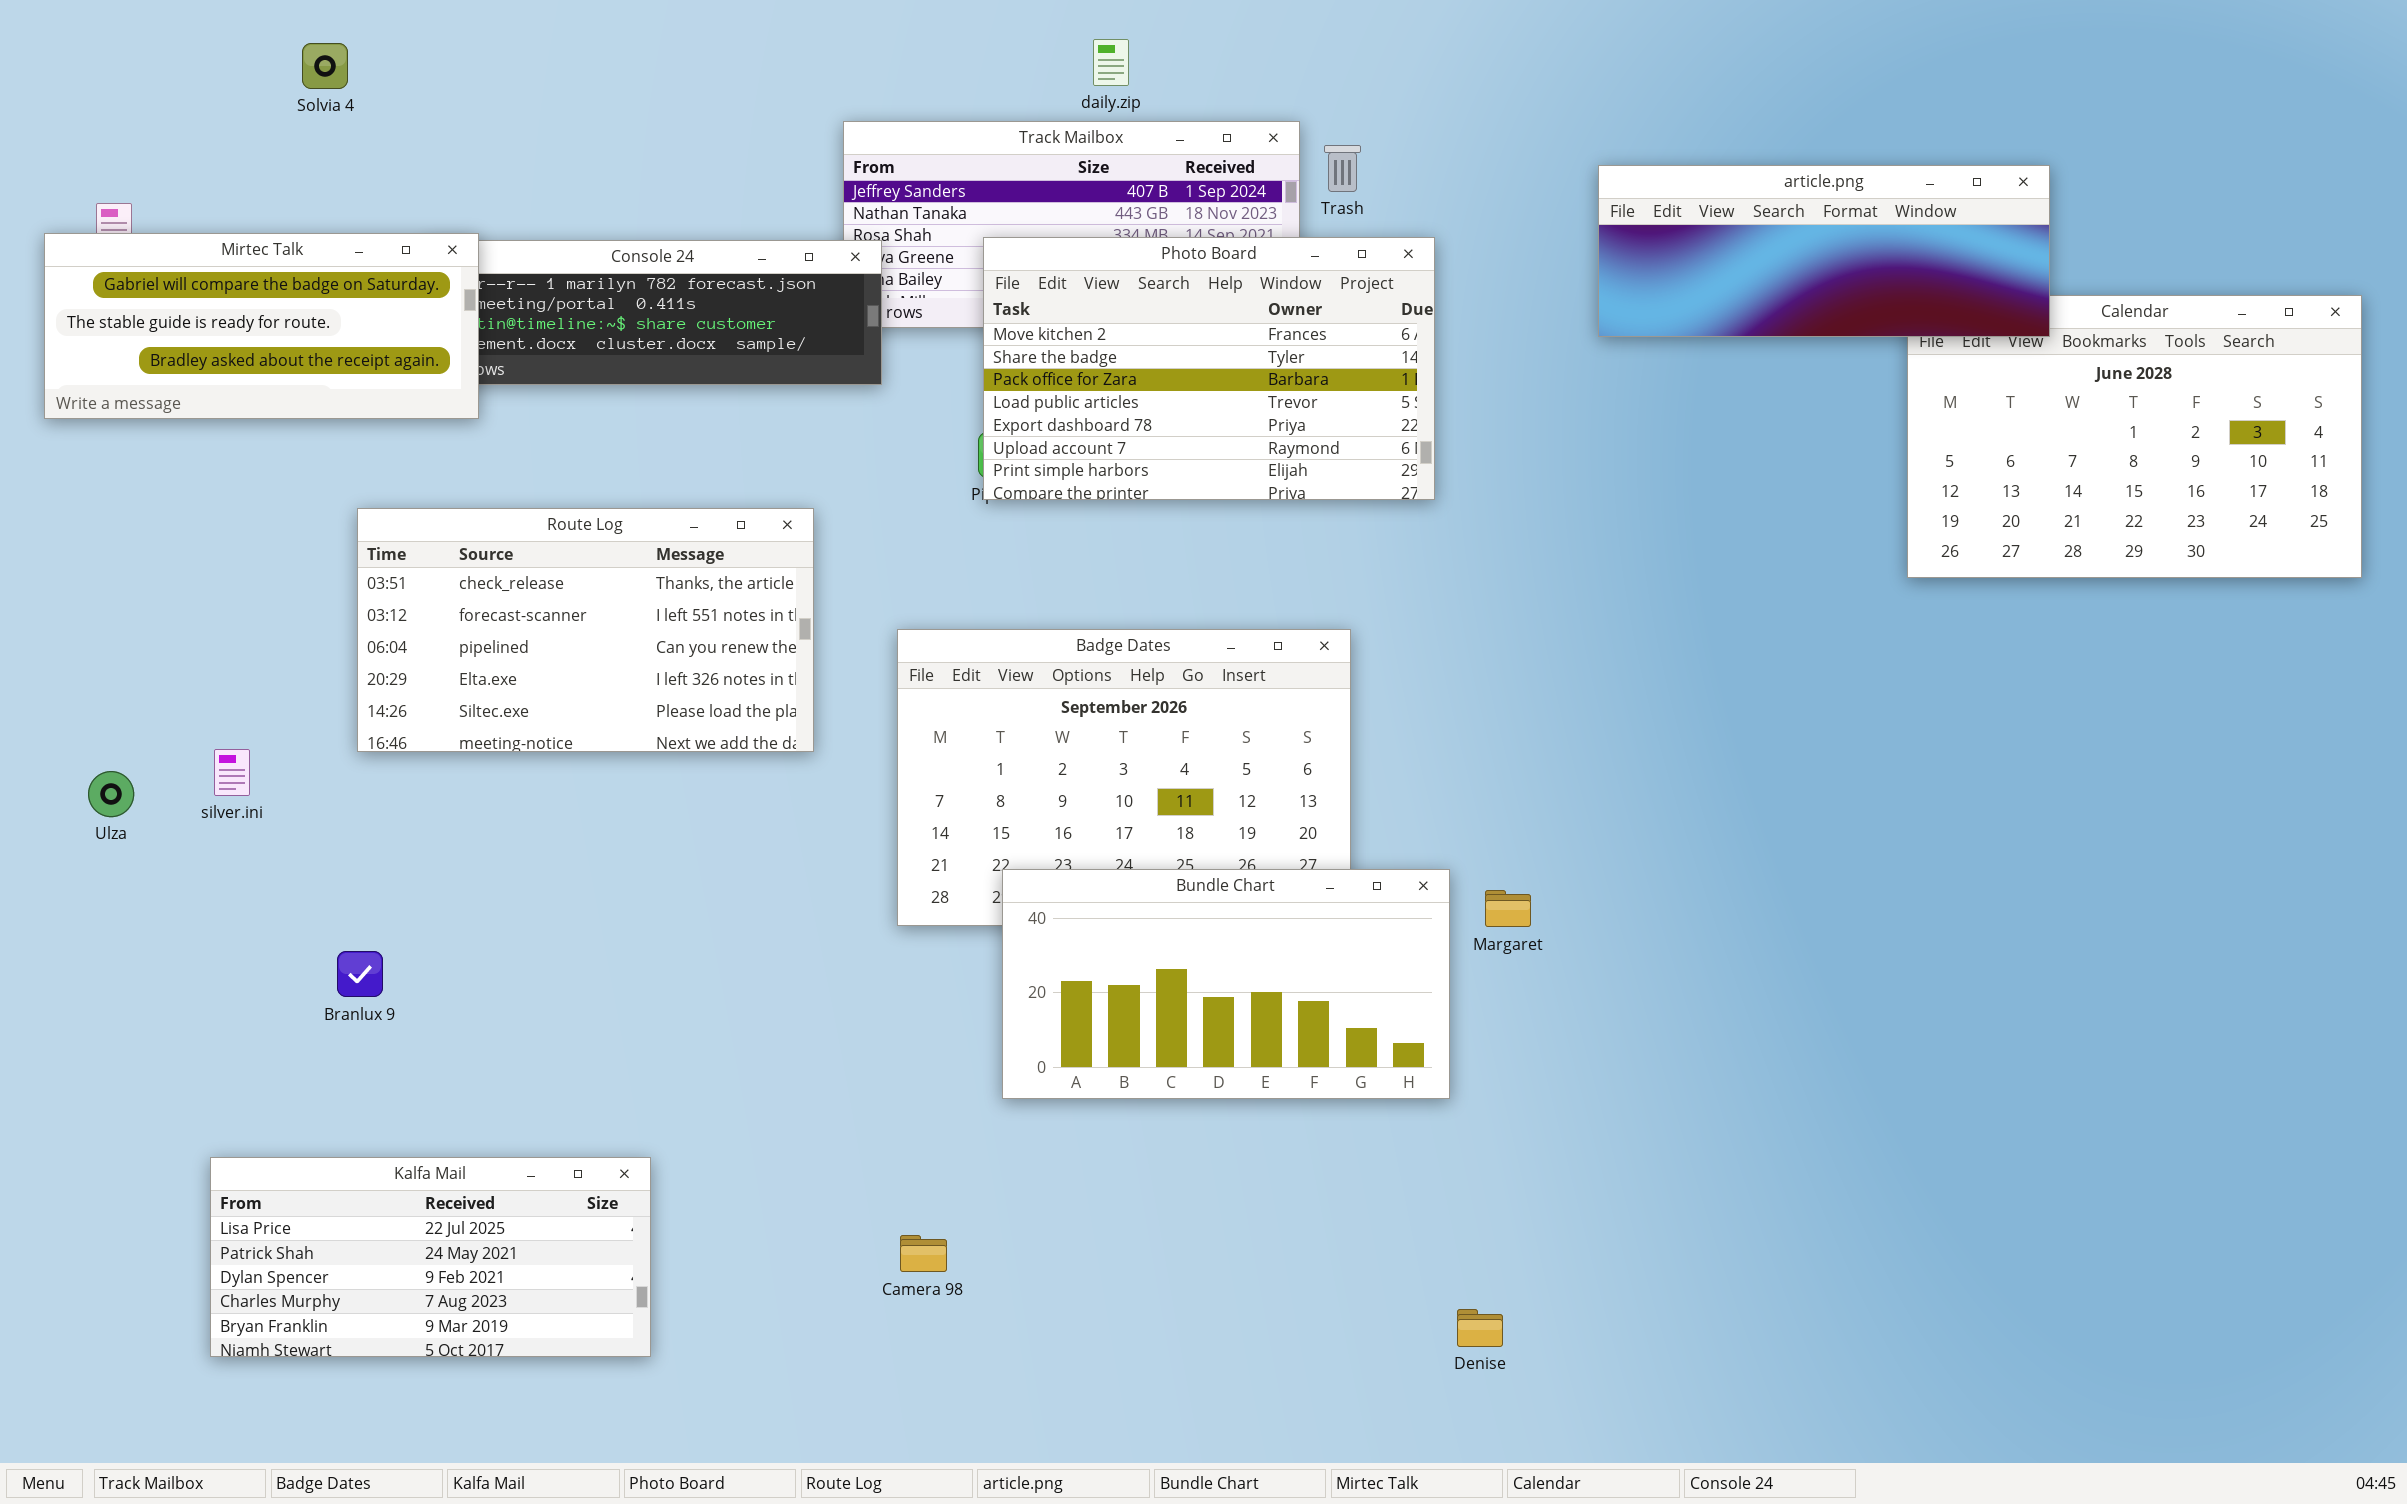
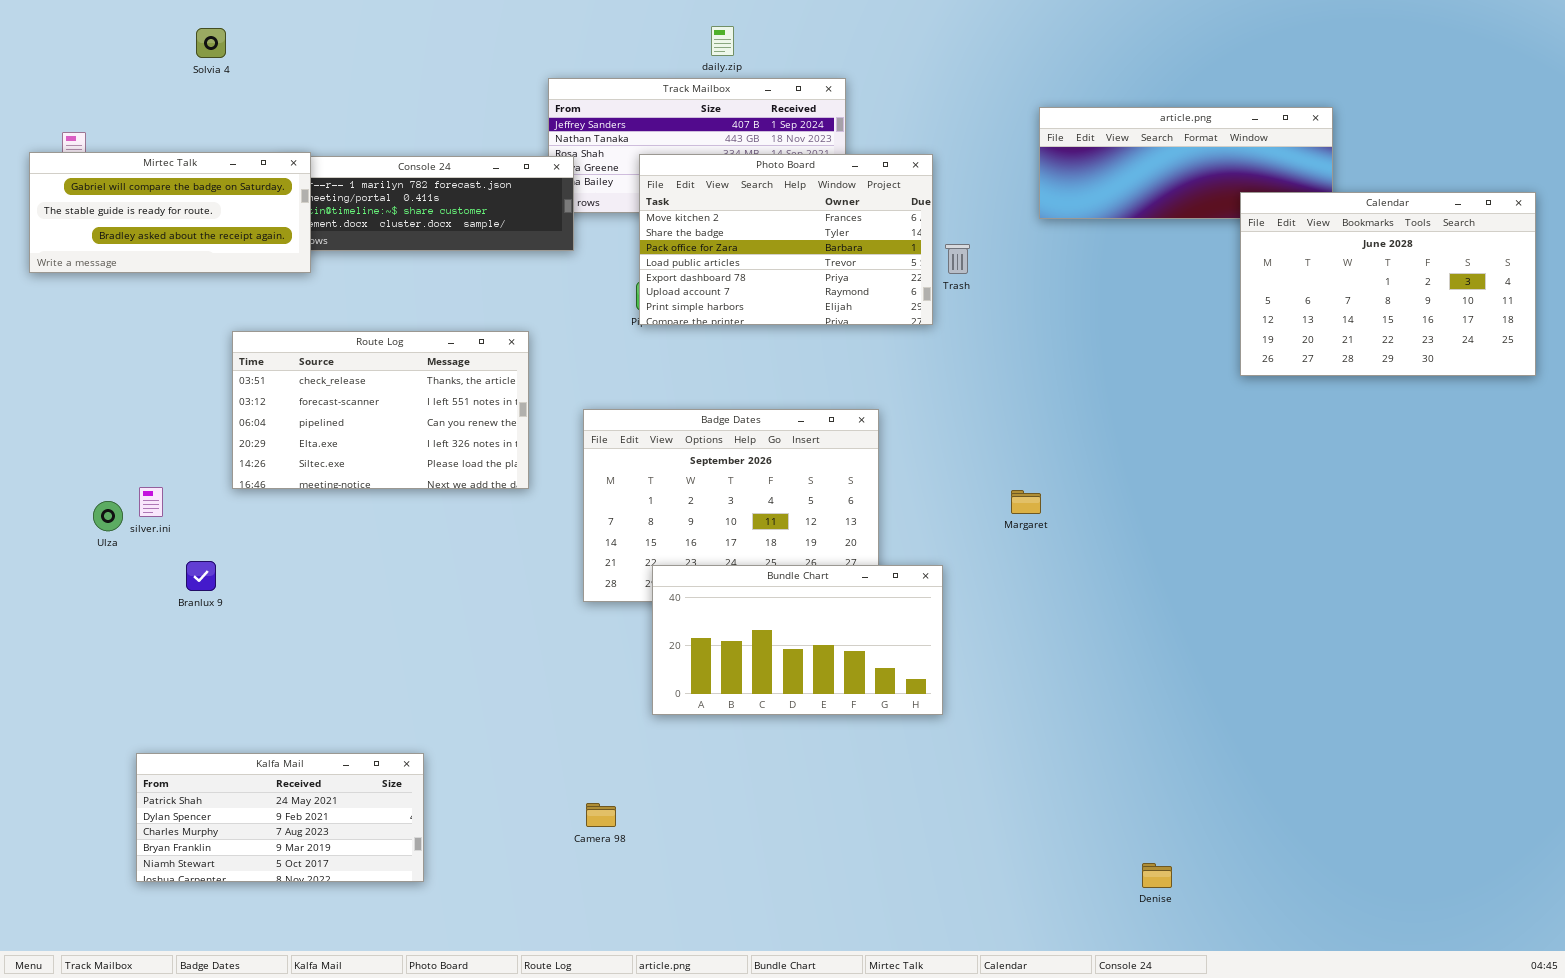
Trash: [1324,145,1361,192] -> [945,244,970,274], moved
Calendar: [1907,295,2362,578] -> [1240,192,1536,376], raised
Ulza: [88,771,134,817] -> [93,501,123,531], moved
Margaret: [1485,890,1531,927] -> [1011,490,1041,514], moved
Branlux 9: [337,951,383,997] -> [186,561,216,591], moved
Kalfa Mail: [210,1157,651,1357] -> [136,753,424,882], scrolled down 1 row
Denise: [1457,1309,1503,1347] -> [1142,863,1172,888], moved

